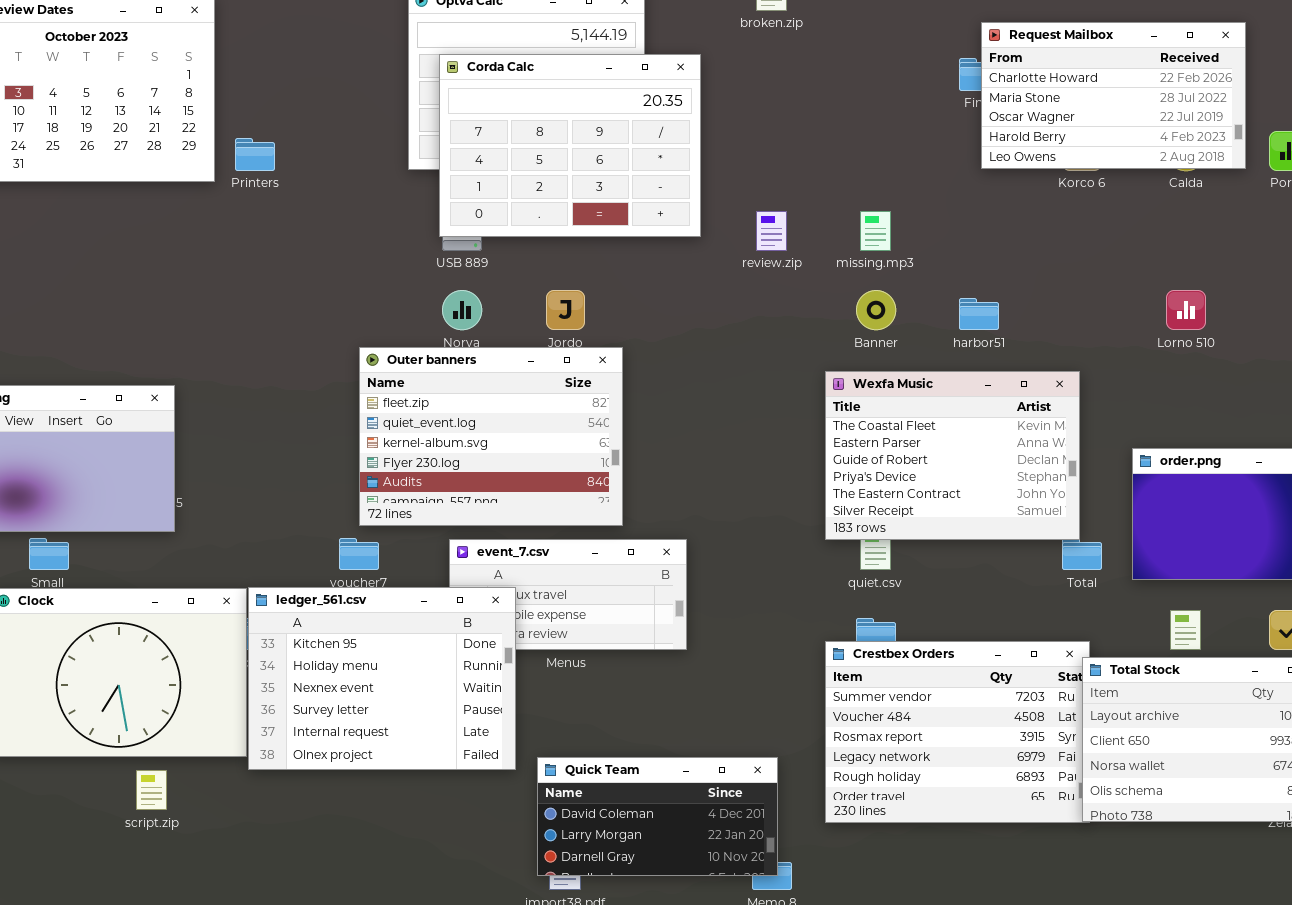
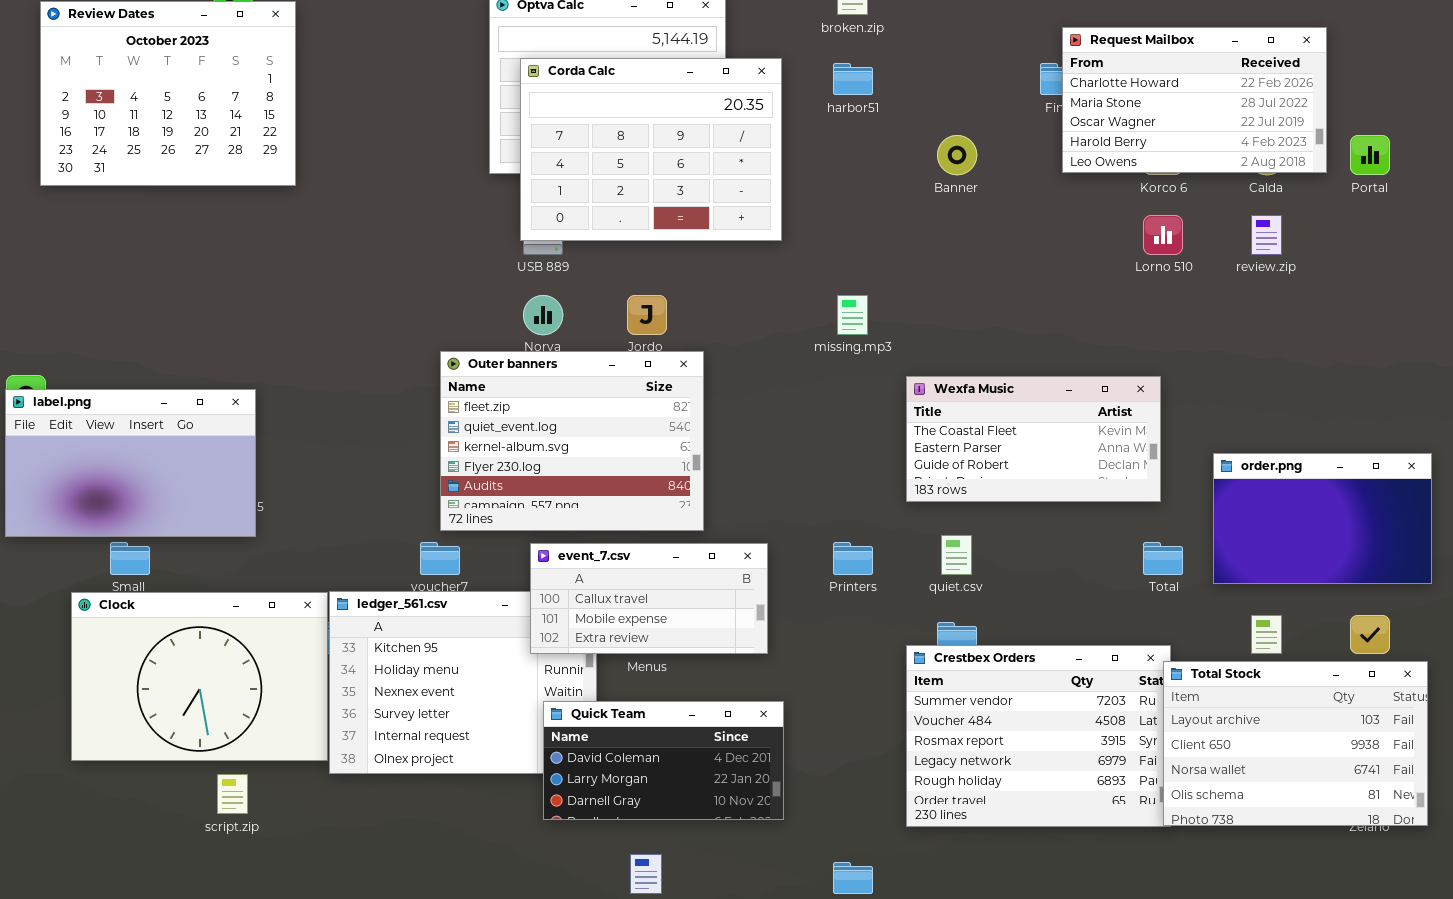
Printers: [235,138,275,171] -> [833,542,873,575], moved
review.zip: [756,211,787,251] -> [1251,215,1282,255], moved
missing.mp3: [860,211,891,251] -> [837,295,868,335], moved
Banner: [856,290,896,330] -> [937,135,977,175], moved
Lorno 510: [1166,290,1206,330] -> [1143,215,1183,255], moved
harbor51: [959,298,999,330] -> [833,63,873,95], moved
Wexfa Music: [825,371,1080,540] -> [906,376,1161,502], resized
event_7.csv: [449,539,687,650] -> [530,543,768,654], raised
Quick Team: [537,757,778,876] -> [543,701,784,820], moved

